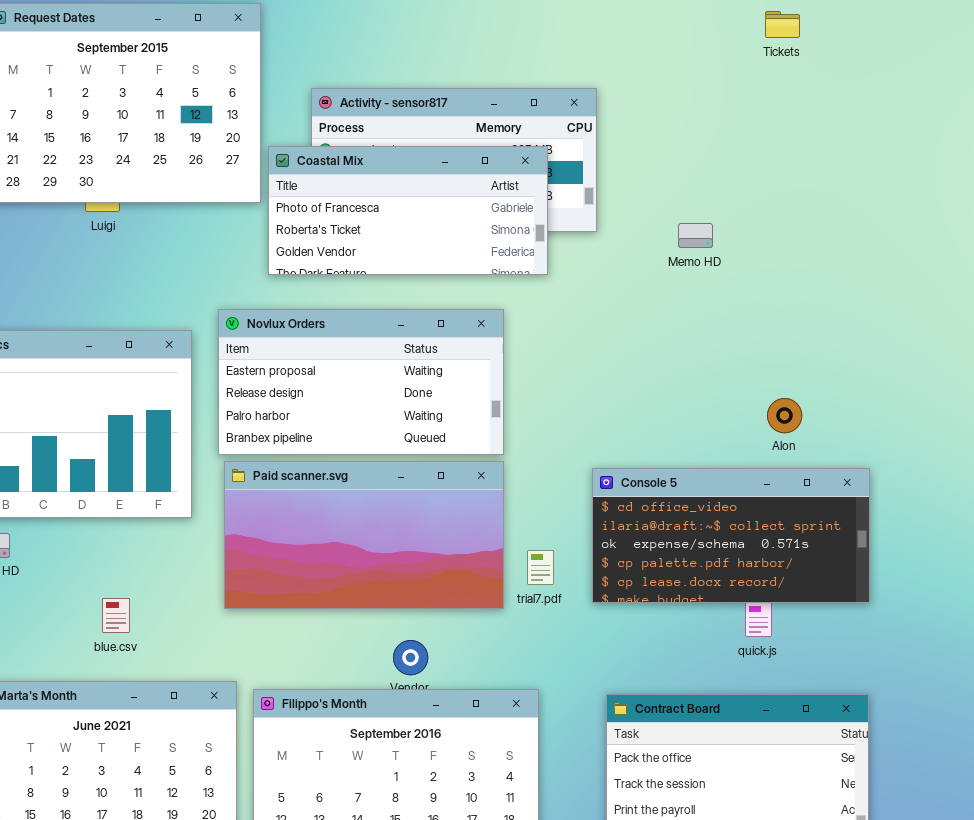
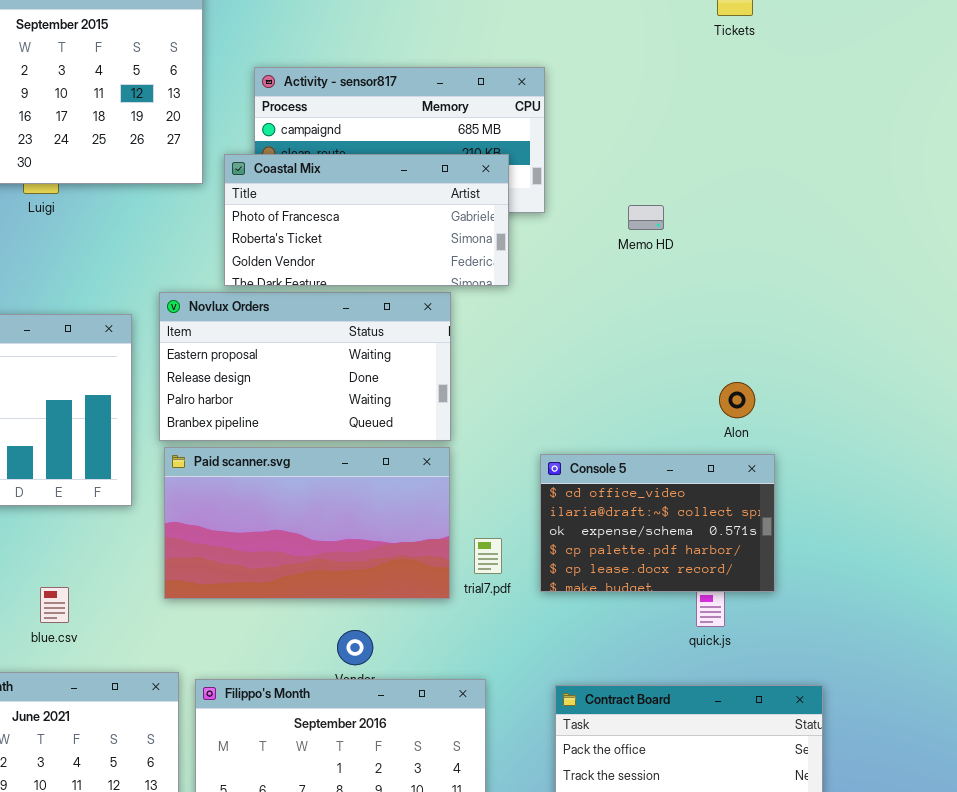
Coastal Mix: [268,146,548,275] -> [224,154,509,286], moved
Console 5: [592,468,870,603] -> [540,454,775,592], resized

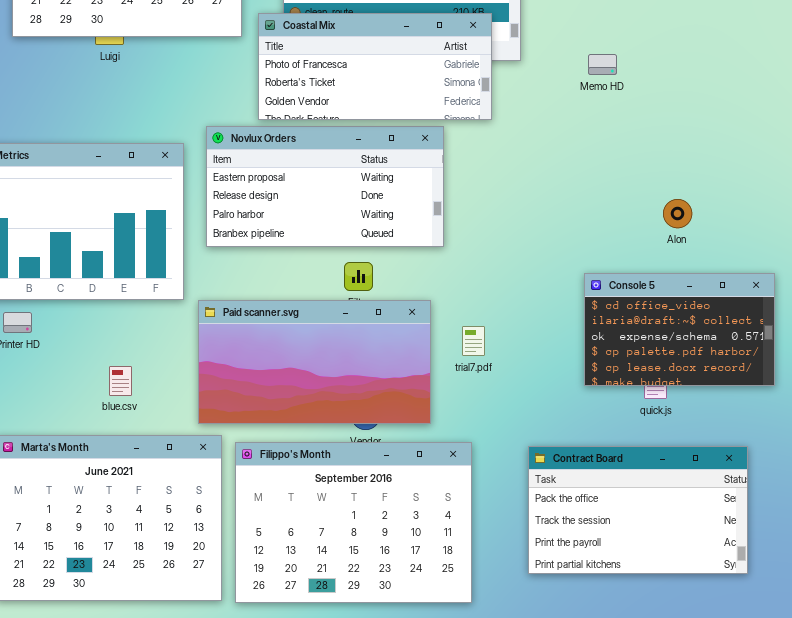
Paid scanner.svg: [164,447,450,599] -> [198,300,431,424], moved
Console 5: [540,454,775,592] -> [584,273,775,386], moved

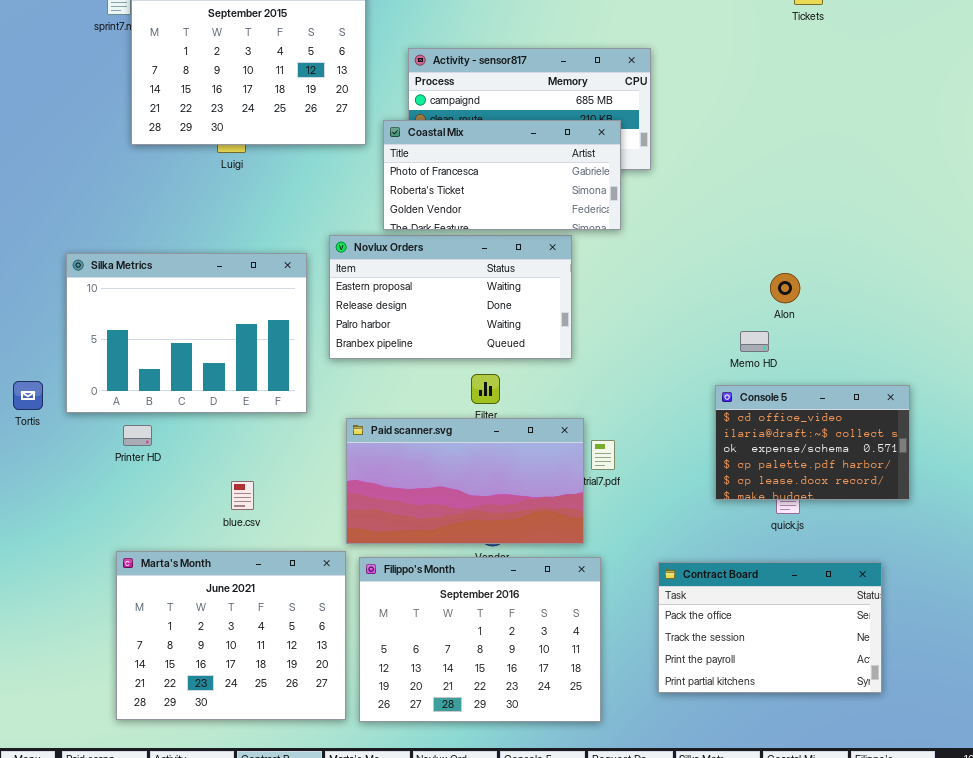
Memo HD: [588,54,617,75] -> [740,331,769,352], moved
Alon: [663,199,692,228] -> [770,273,800,303], moved
Paid scanner.svg: [198,300,431,424] -> [346,418,584,544], moved

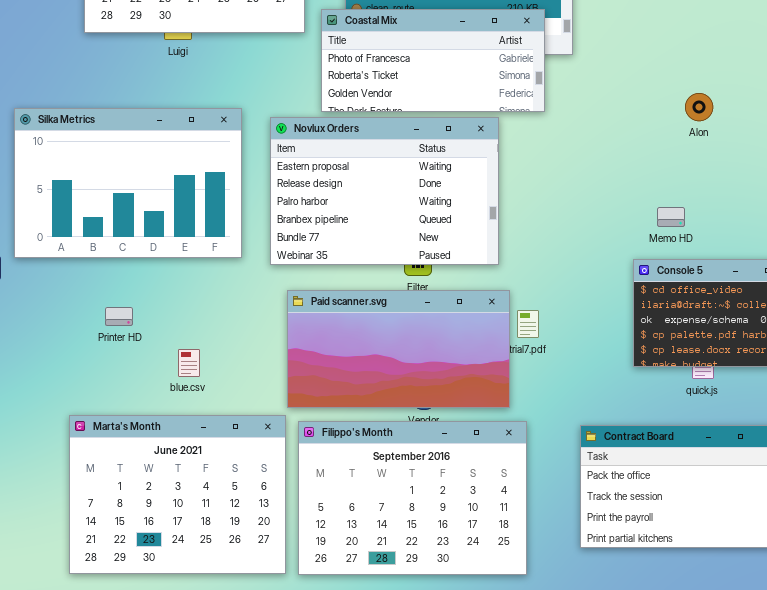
Novlux Orders: [329,235,572,359] -> [270,117,499,265], resized
Silka Metrics: [66,253,307,413] -> [14,108,242,258], moved
Alon: [770,273,800,303] -> [685,93,713,121], moved
Printer HD: [123,425,152,446] -> [105,307,133,326], moved

